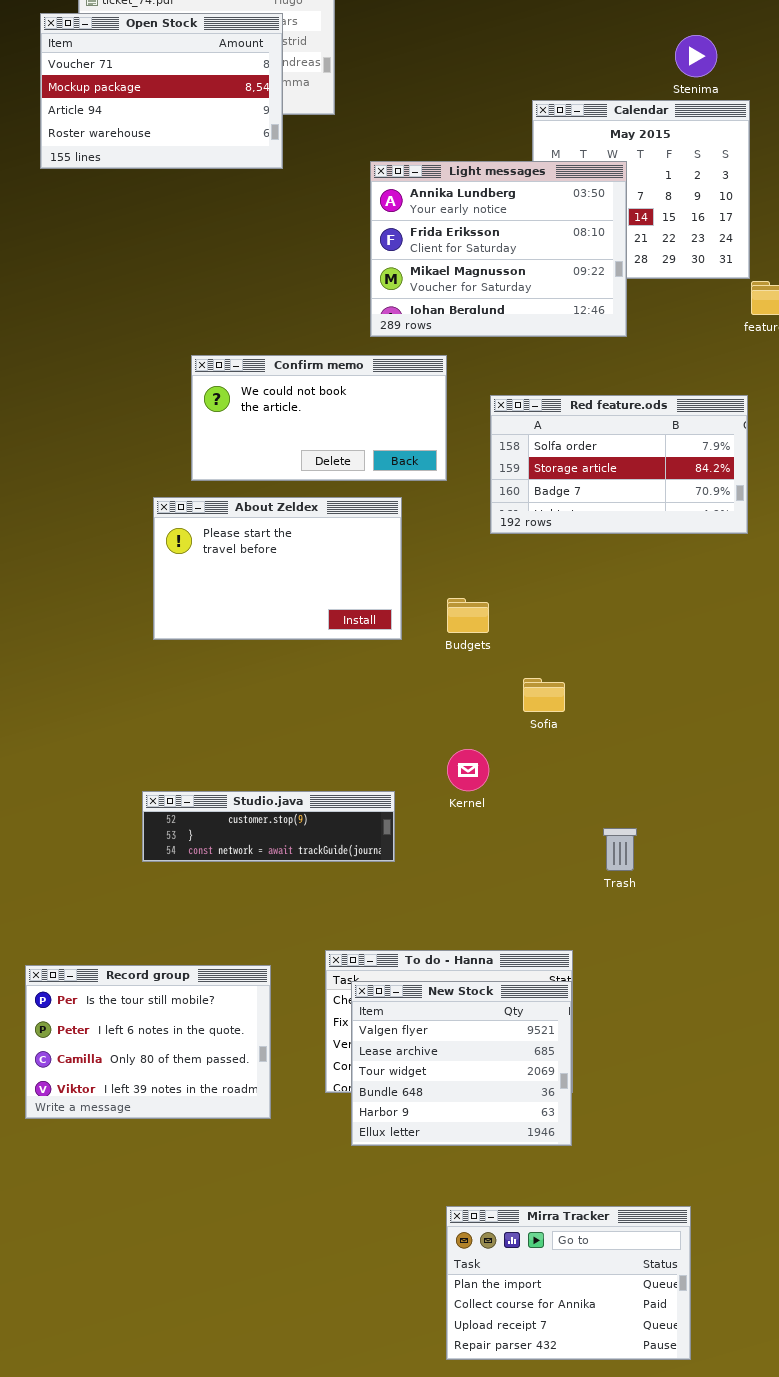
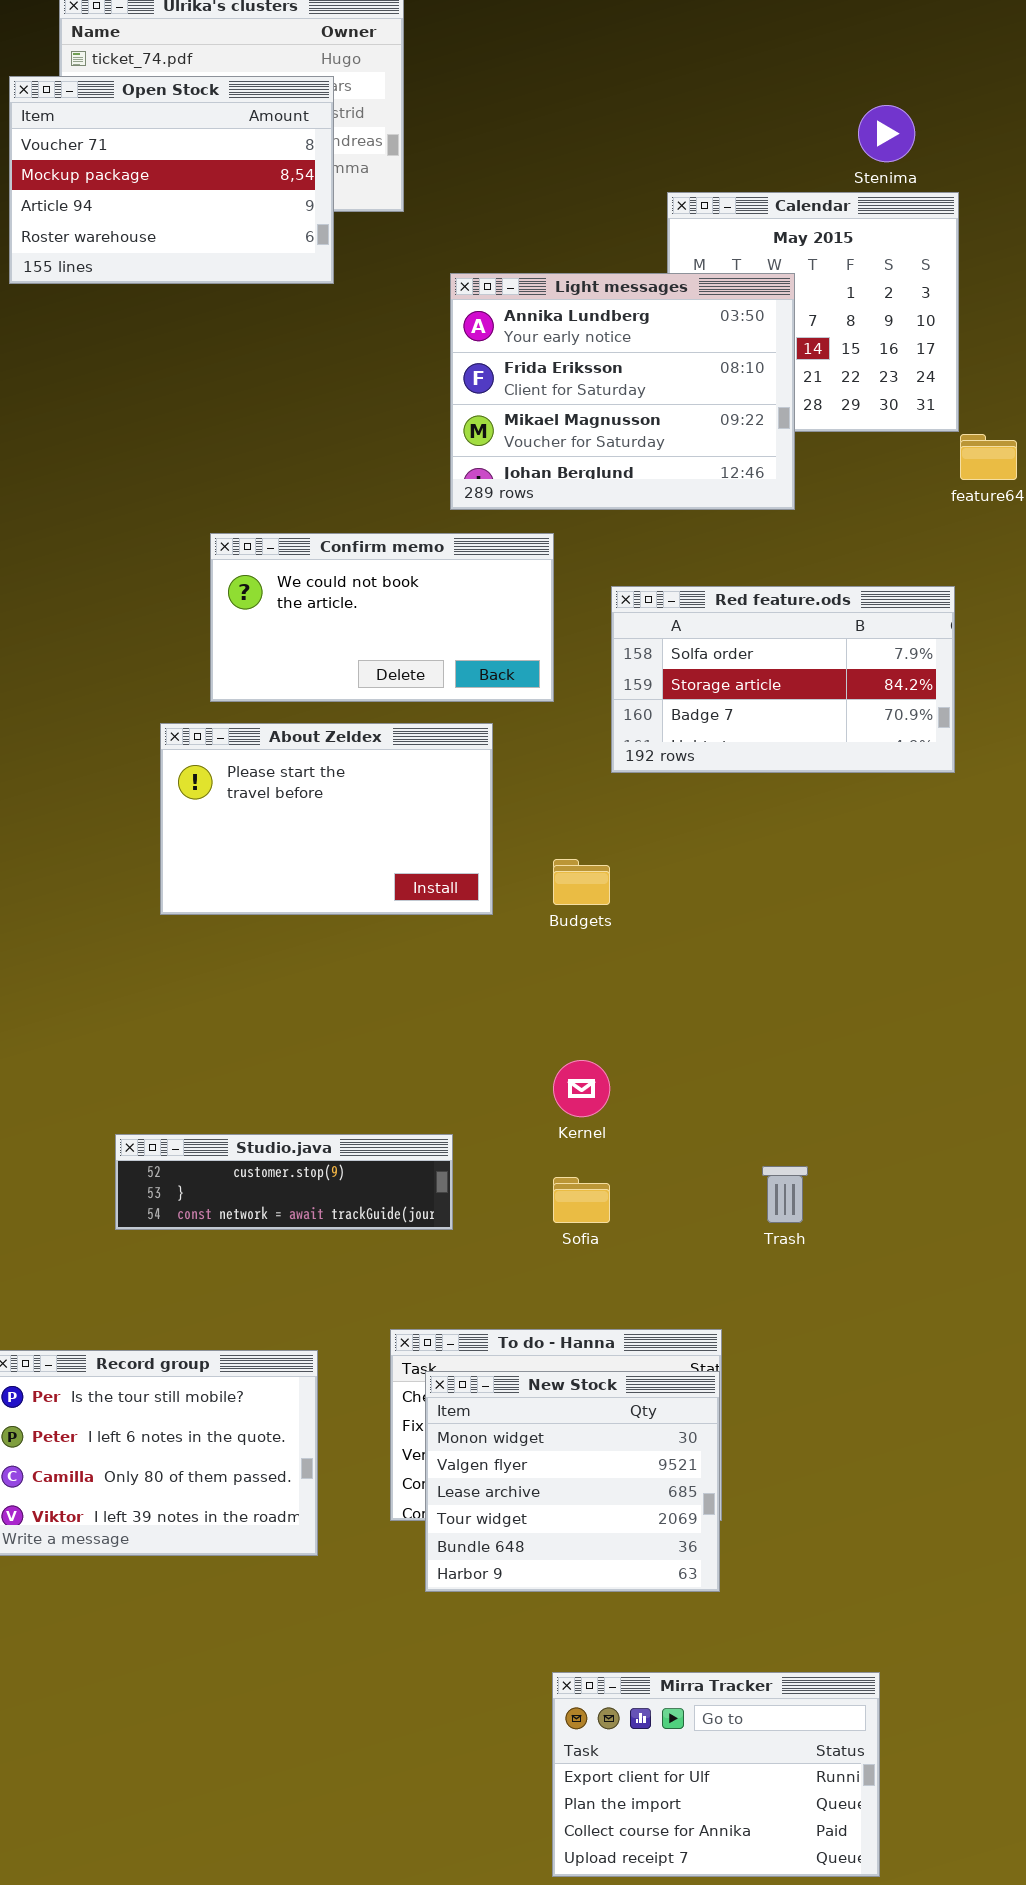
Sofia: [523,678,565,712] -> [553,1177,610,1223], moved
Studio.java: [142,791,395,862] -> [115,1134,453,1230], moved
New Stock: [351,981,572,1146] -> [425,1371,720,1592], scrolled up 1 row
Mirra Tracker: [446,1206,691,1360] -> [552,1672,880,1877], scrolled up 1 row

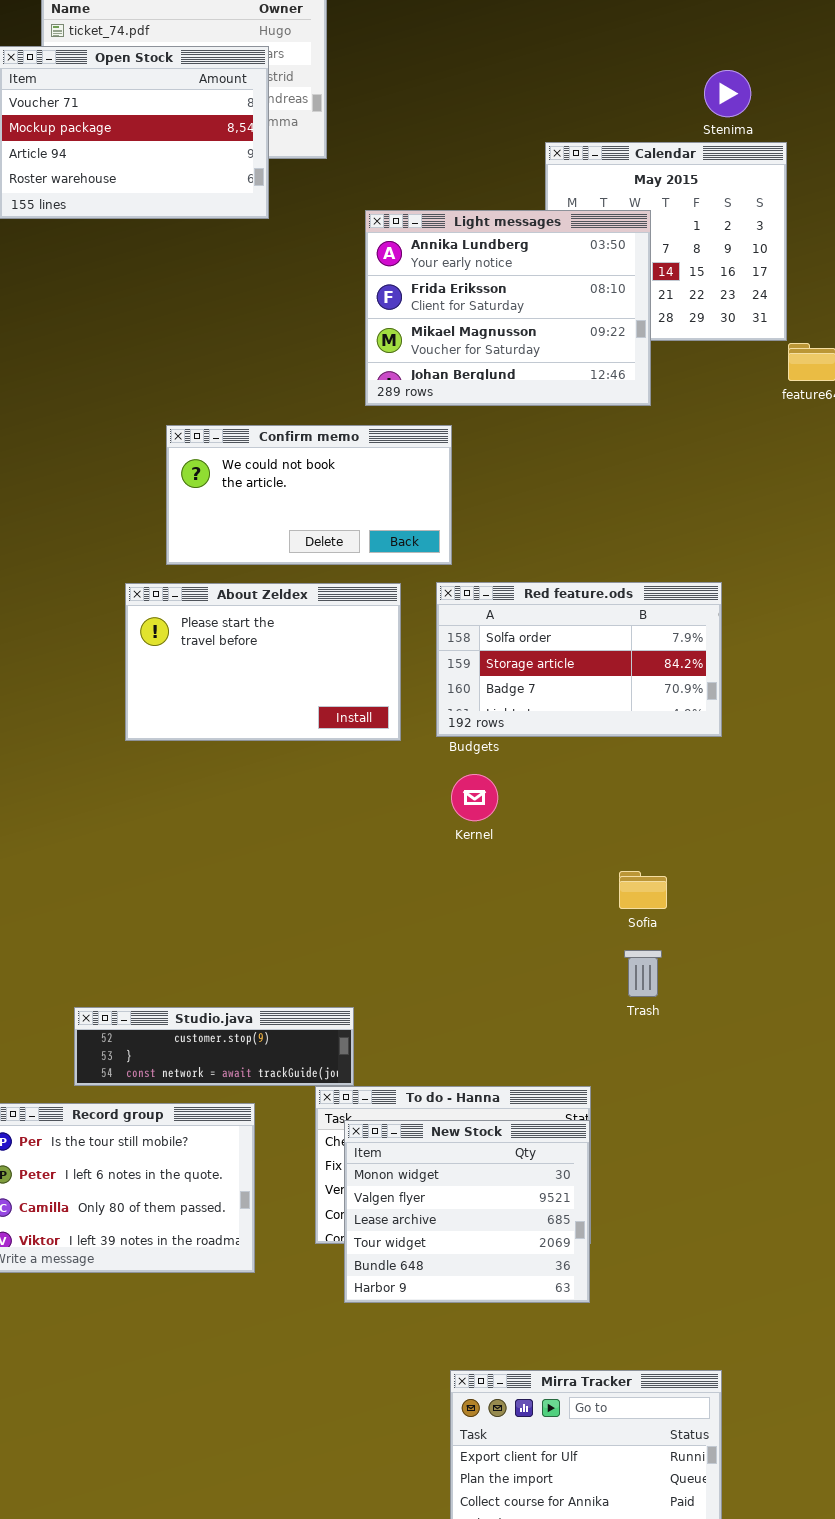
Red feature.ods: [611,586,955,773] -> [436,582,722,737], moved
Kernel: [553,1060,610,1117] -> [451,774,498,821], moved
Studio.java: [115,1134,453,1230] -> [74,1007,354,1086], moved
Sofia: [553,1177,610,1223] -> [619,871,667,909], moved

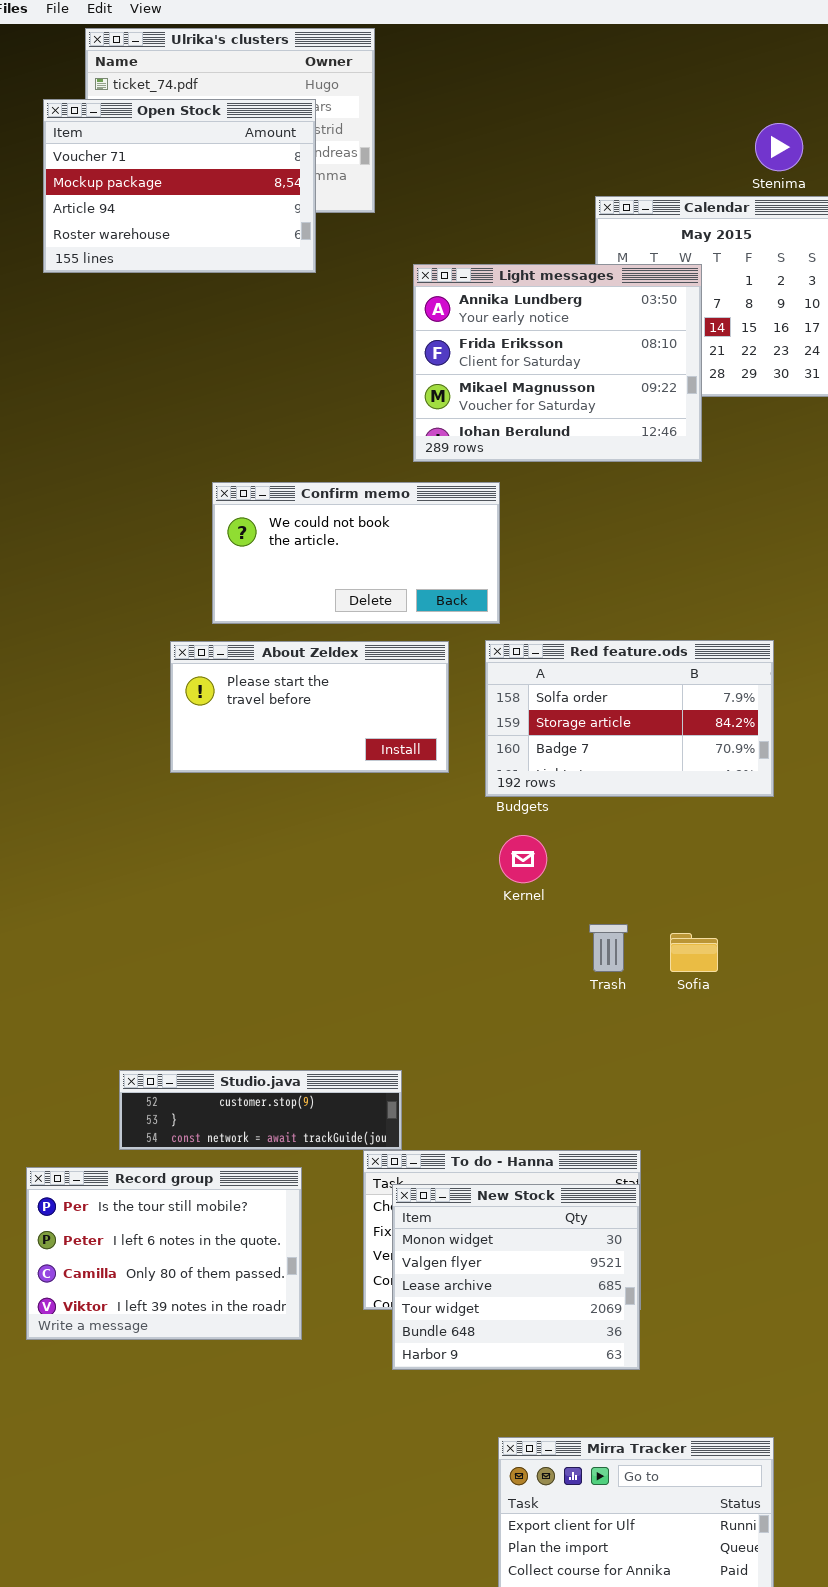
About Zeldex: [125,583,401,741] -> [170,641,449,773], resized
Trash: [624,950,662,997] -> [589,924,628,972], moved

